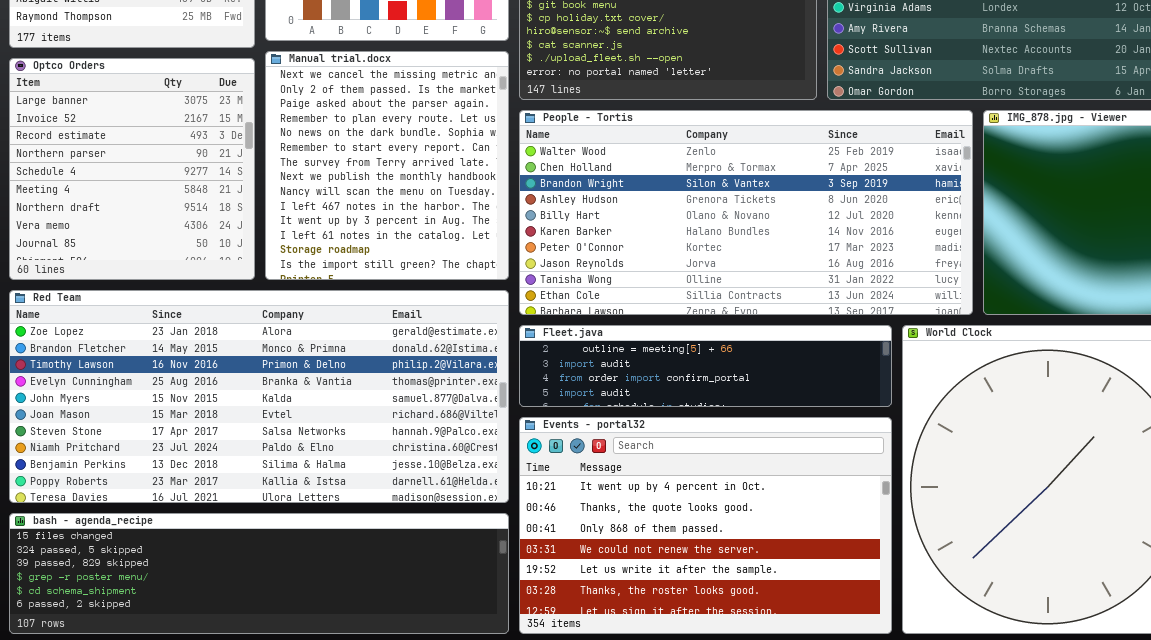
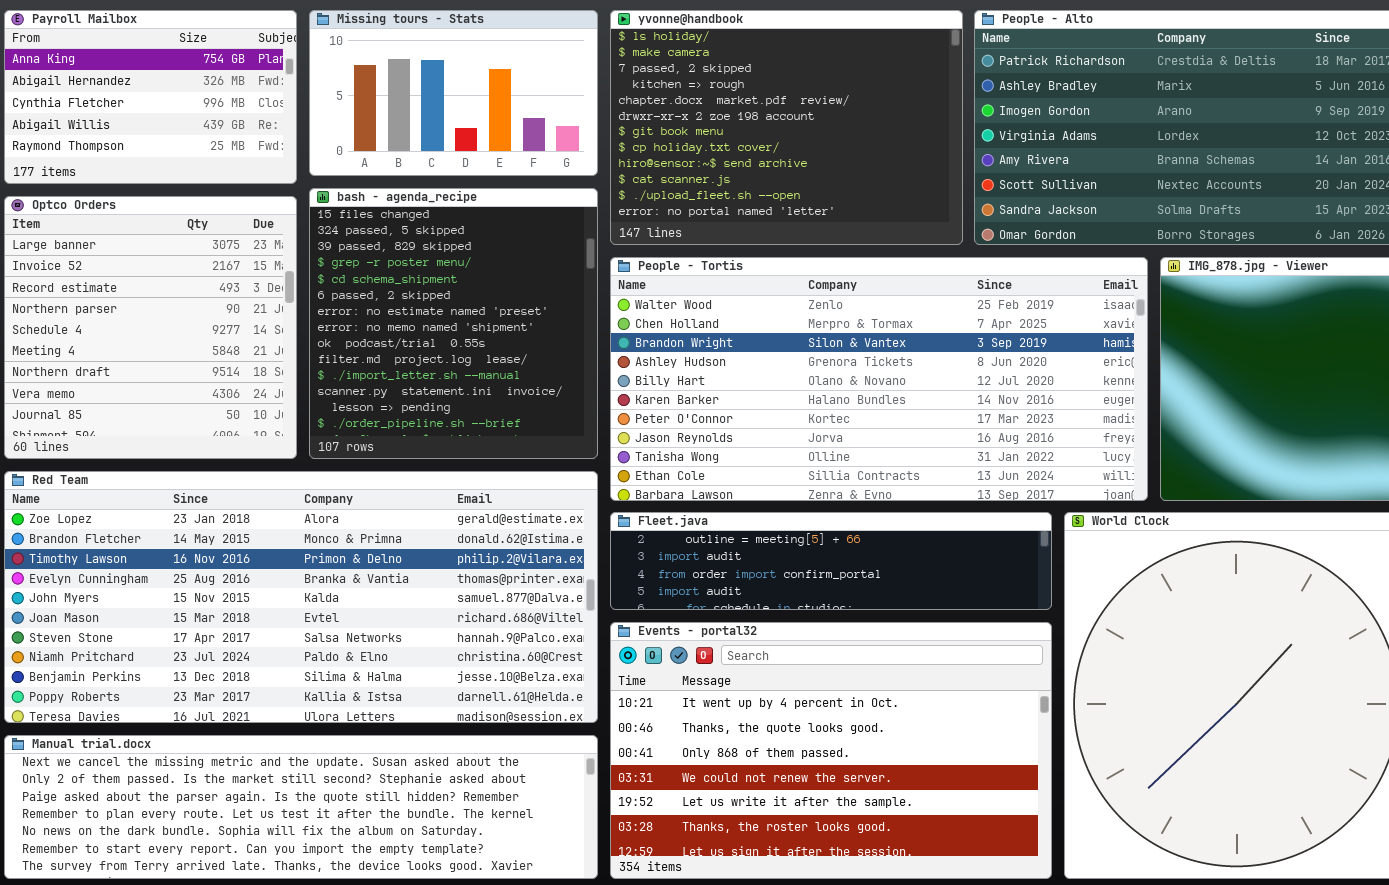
Manual trial.docx: [265,51,509,280] -> [4,735,598,879], moved, resized
bash - agenda_recipe: [9,513,509,634] -> [309,188,598,459], moved, resized

